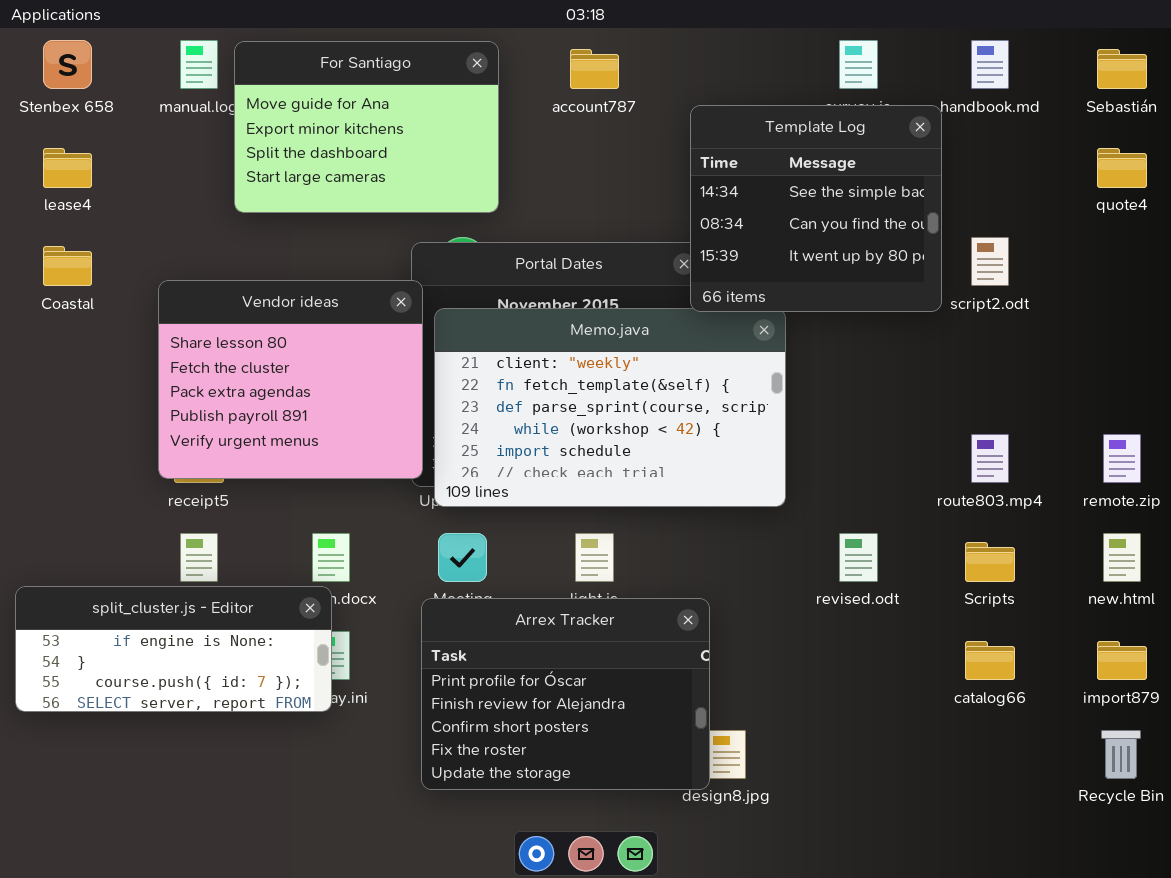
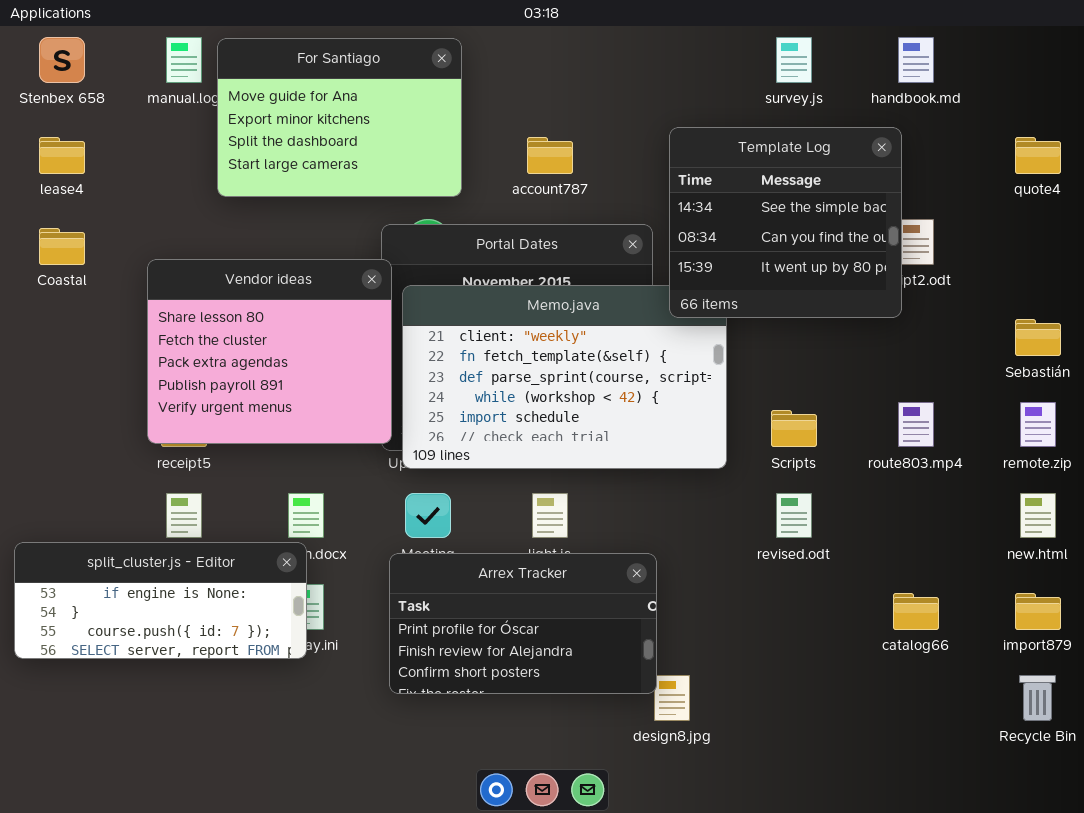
account787: [570,49,619,89] -> [527,137,573,174], moved
Sebastián: [1097,49,1147,89] -> [1015,319,1061,356], moved
Template Log: [690,105,942,312] -> [669,127,902,318], moved
Scripts: [965,542,1015,582] -> [771,410,817,447], moved
Arrex Tracker: [421,598,710,790] -> [389,553,657,694], resized

